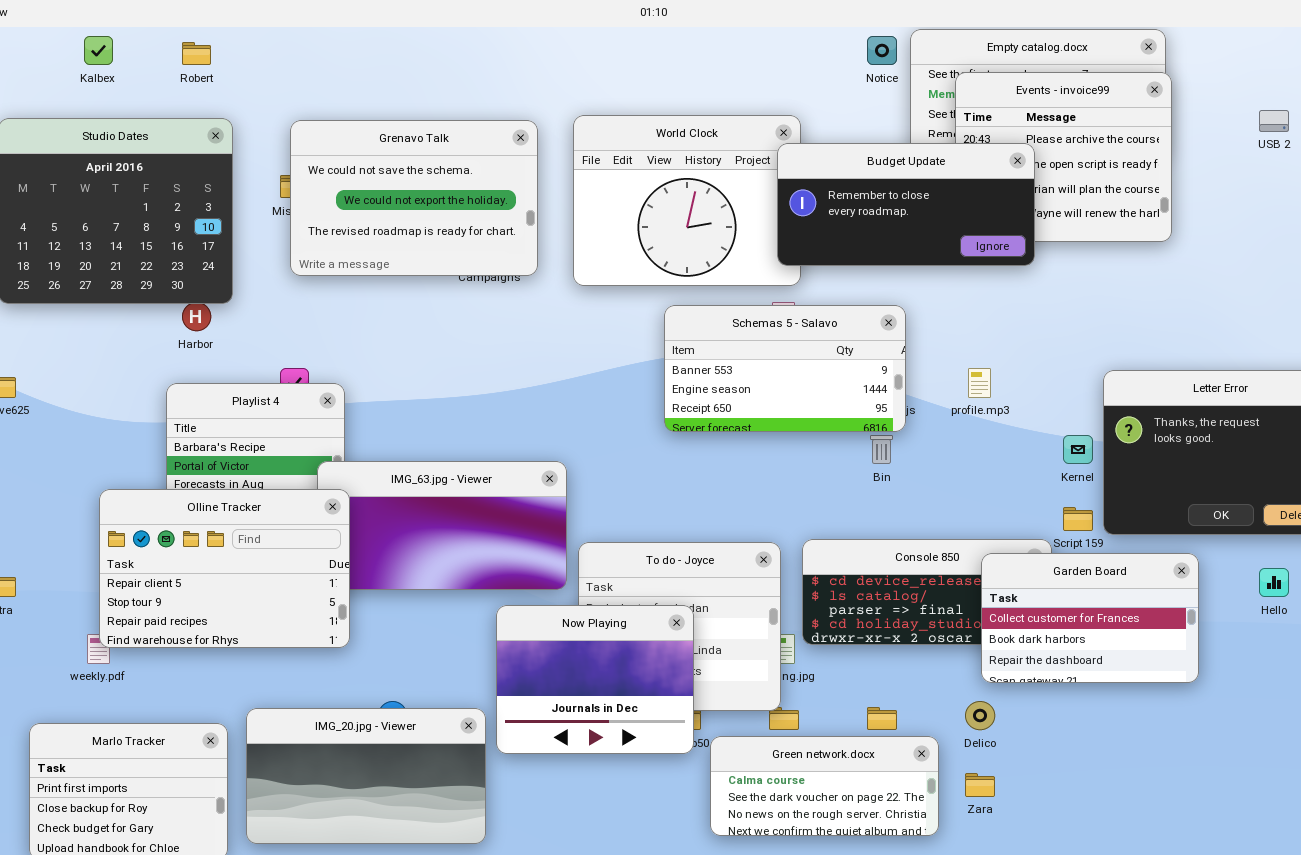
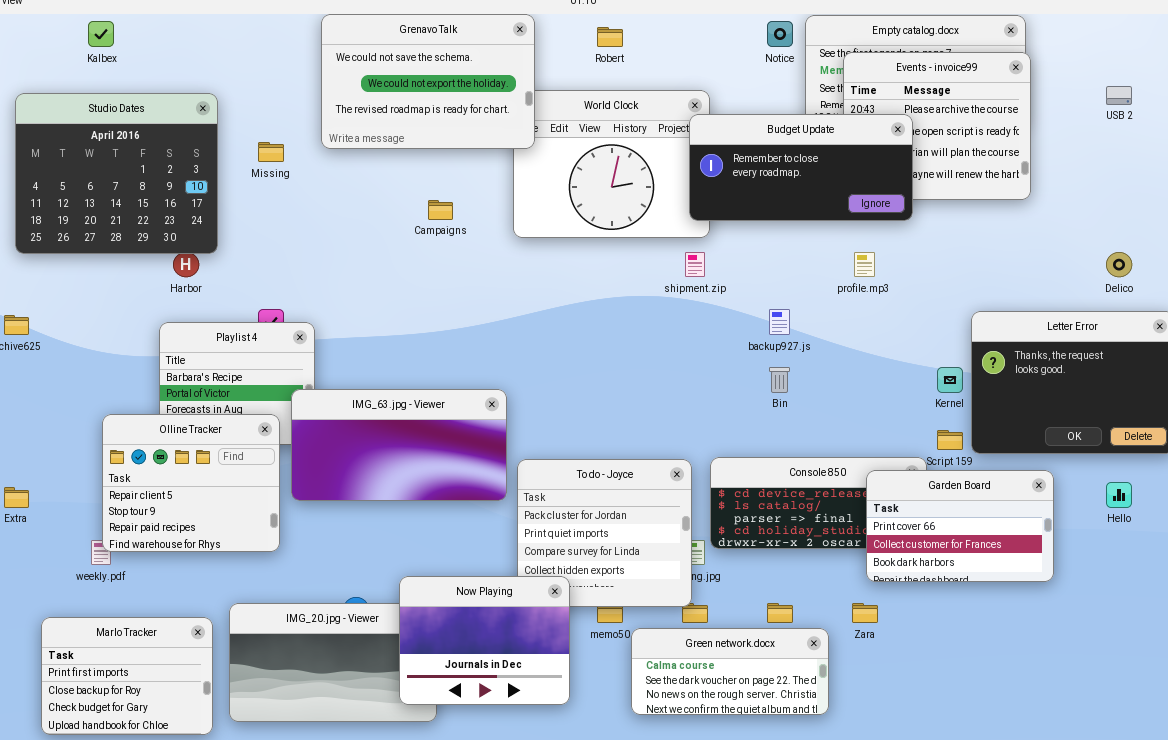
Robert: [182,42,211,65] -> [597,27,623,47], moved
Grenavo Talk: [290,120,538,276] -> [321,14,535,149], moved
Schemas 5 - Salavo: [664,305,906,432] -> none, closed
profile.mp3: [968,368,991,398] -> [854,252,875,277], moved
Olline Tracker: [99,489,350,648] -> [102,414,280,552], resized
Garden Board: [981,553,1199,683] -> [866,470,1054,582], scrolled up 1 row
Now Playing: [496,605,694,754] -> [399,576,570,705], moved
Delico: [965,701,995,730] -> [1106,252,1132,277], moved
Zara: [965,773,995,797] -> [852,603,878,623], moved

